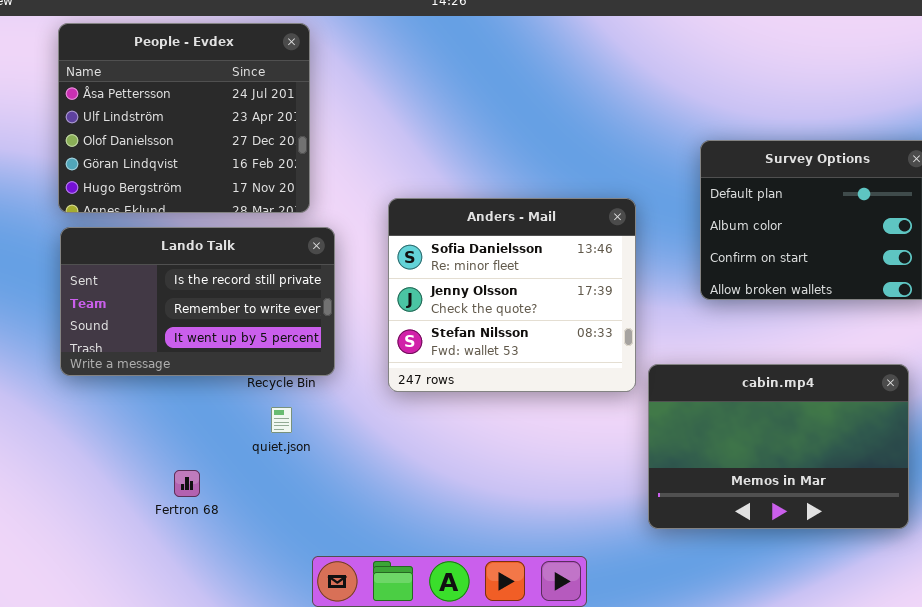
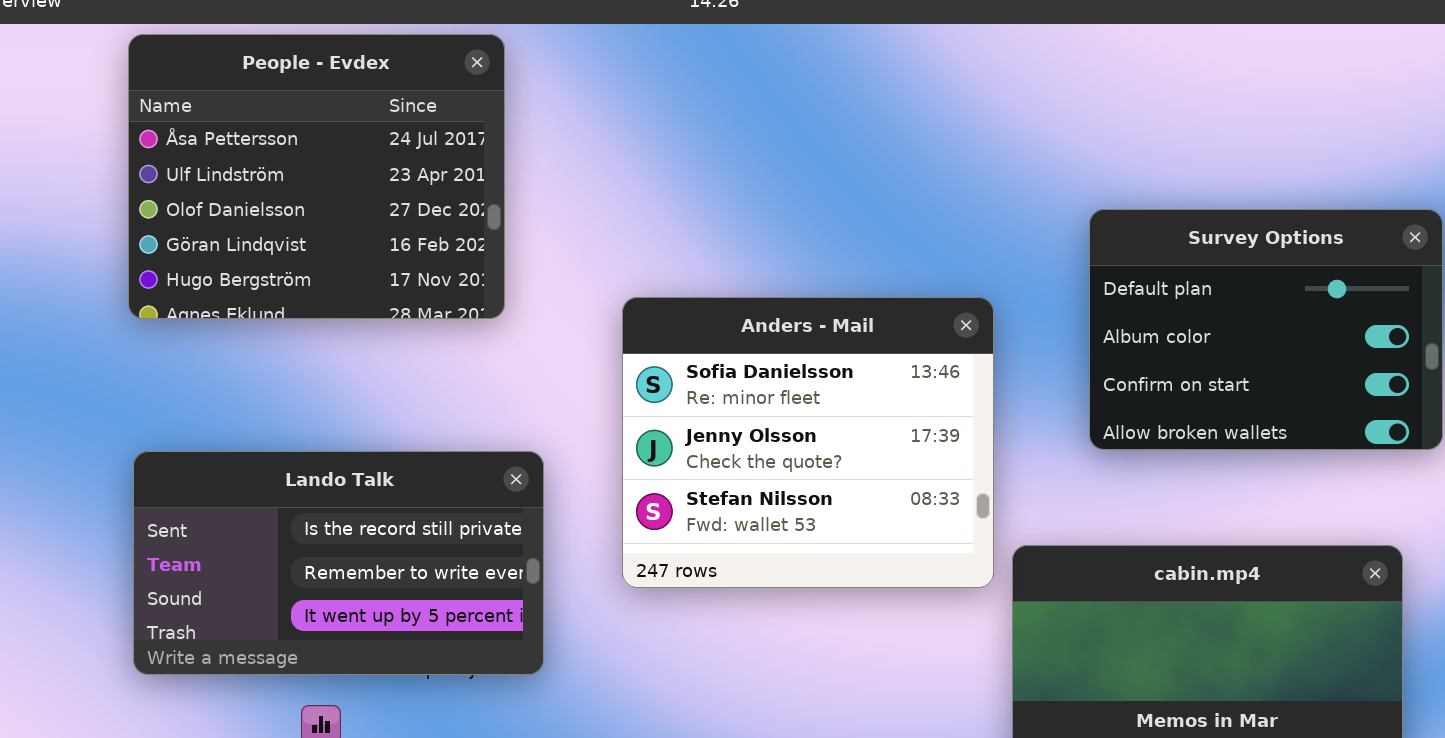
Lando Talk: [60,227,335,376] -> [133,451,544,675], moved

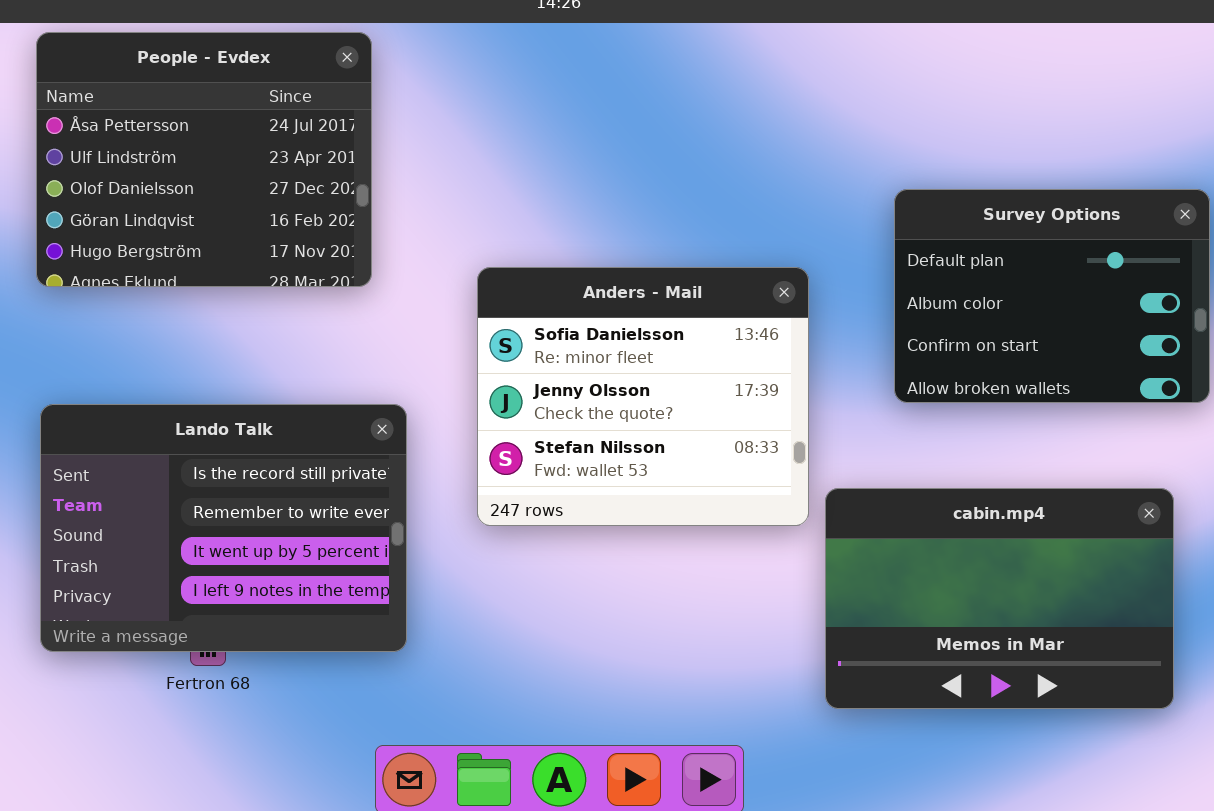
Lando Talk: [133,451,544,675] -> [40,404,407,652], resized

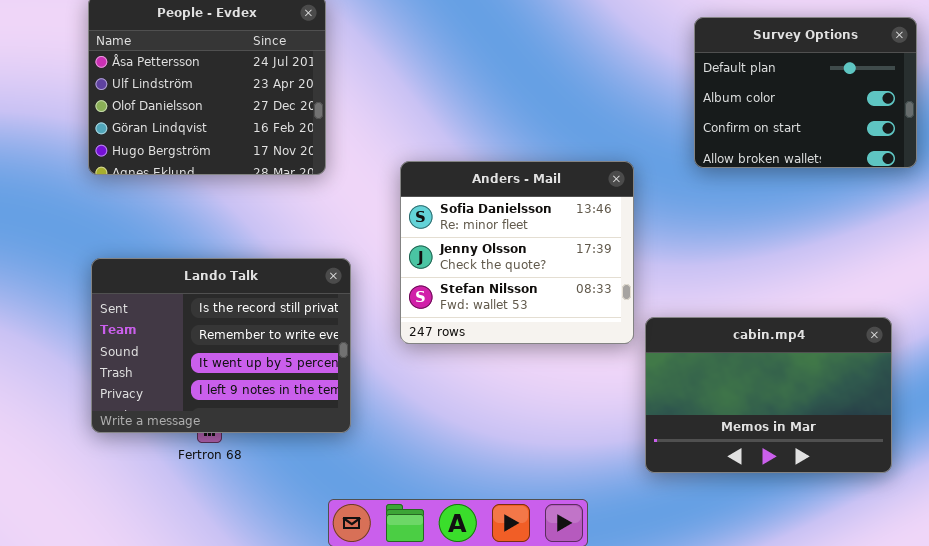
Survey Options: [894,189,1210,403] -> [694,17,917,168], moved

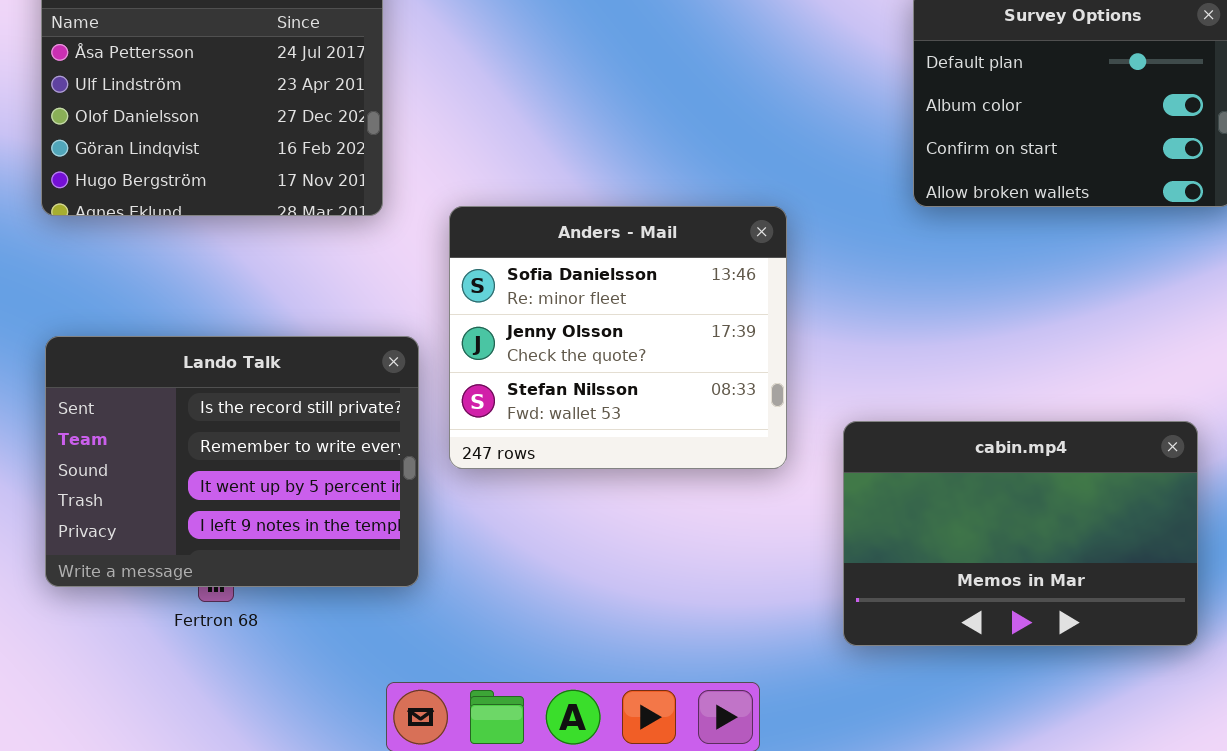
Anders - Mail: [400,161,634,344] -> [449,206,787,469], moved

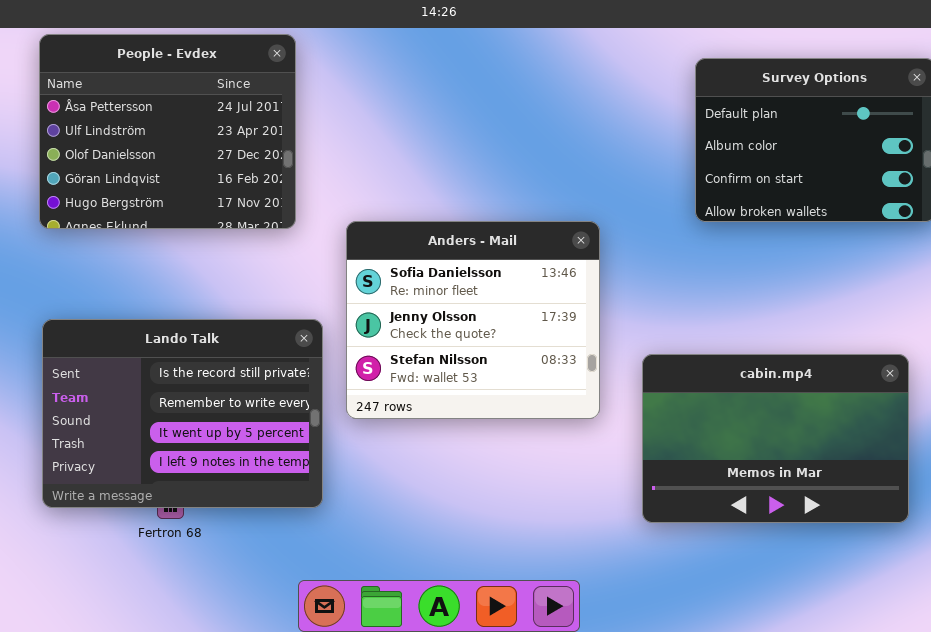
cabin.mp4: [843,421,1198,646] -> [642,354,909,523], moved

